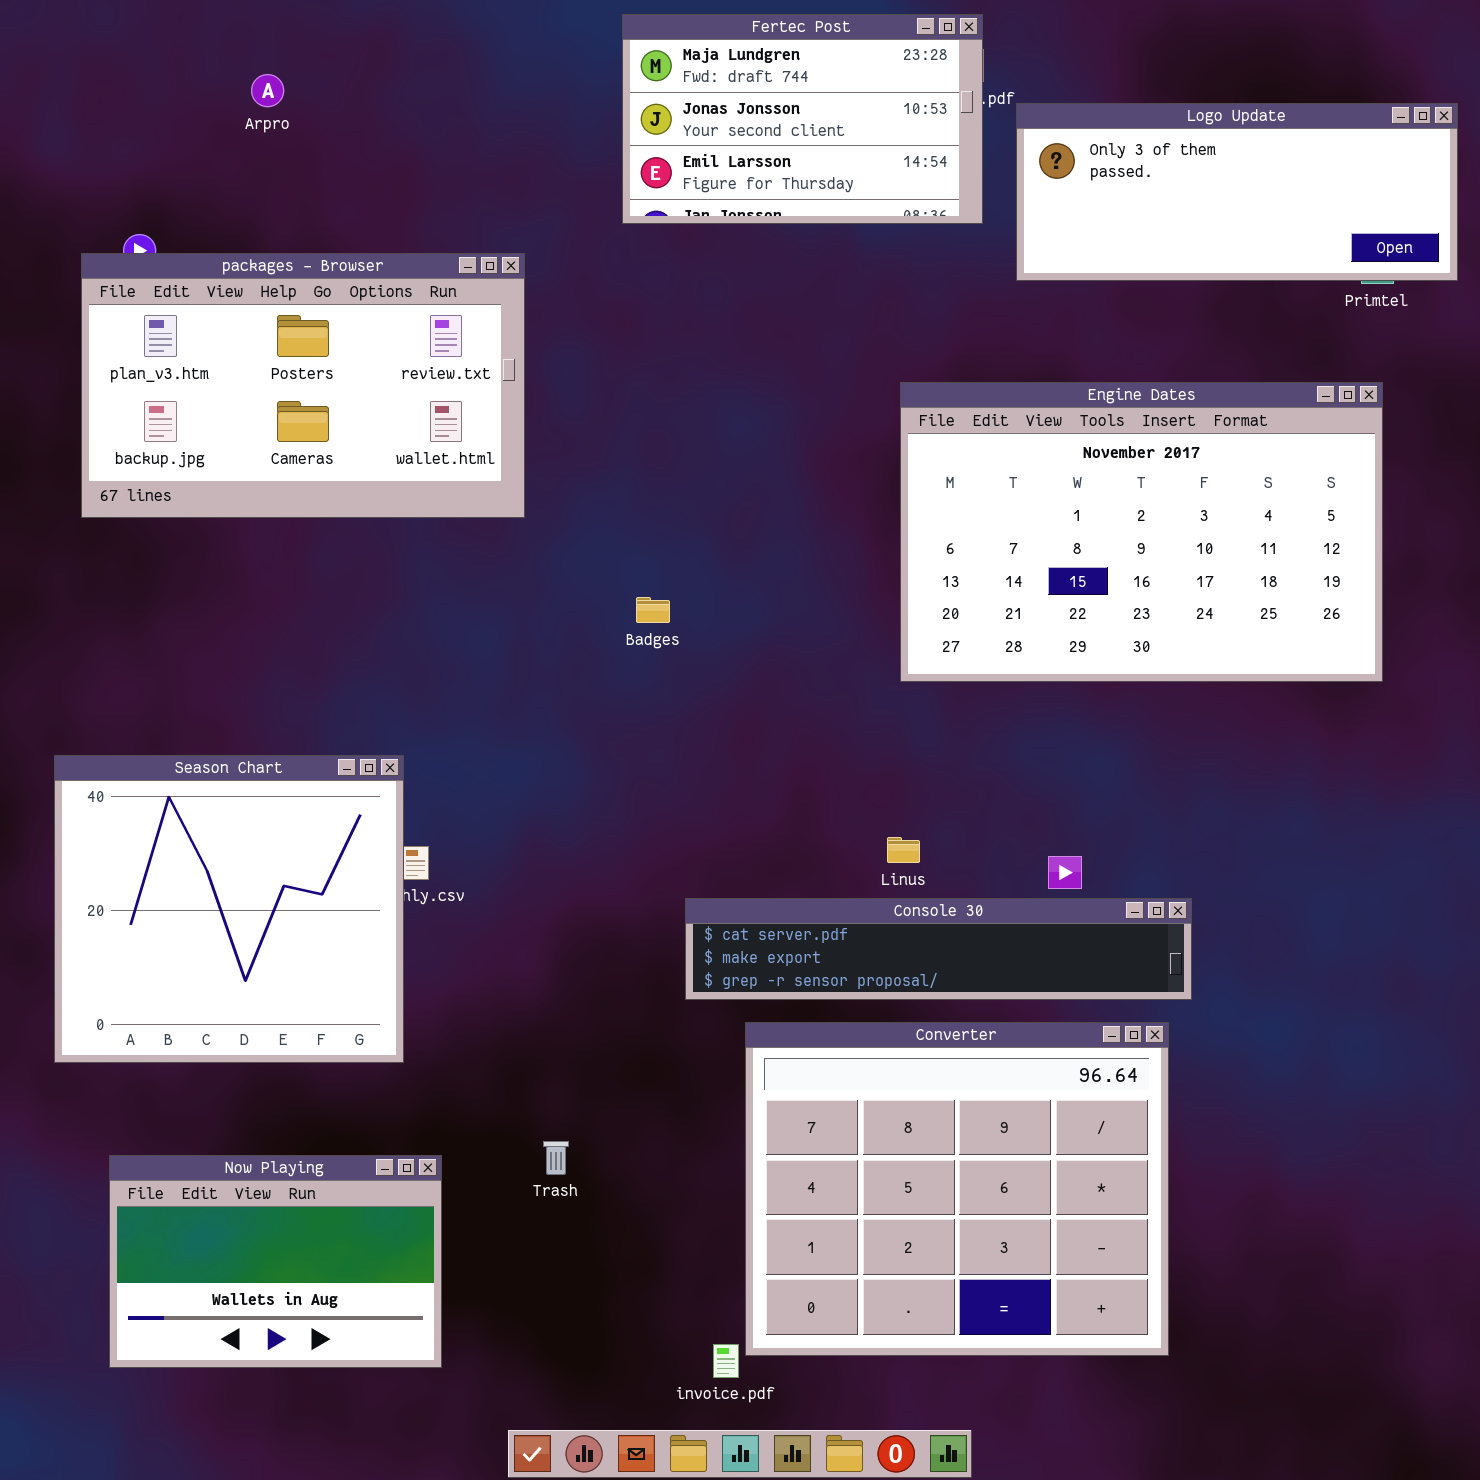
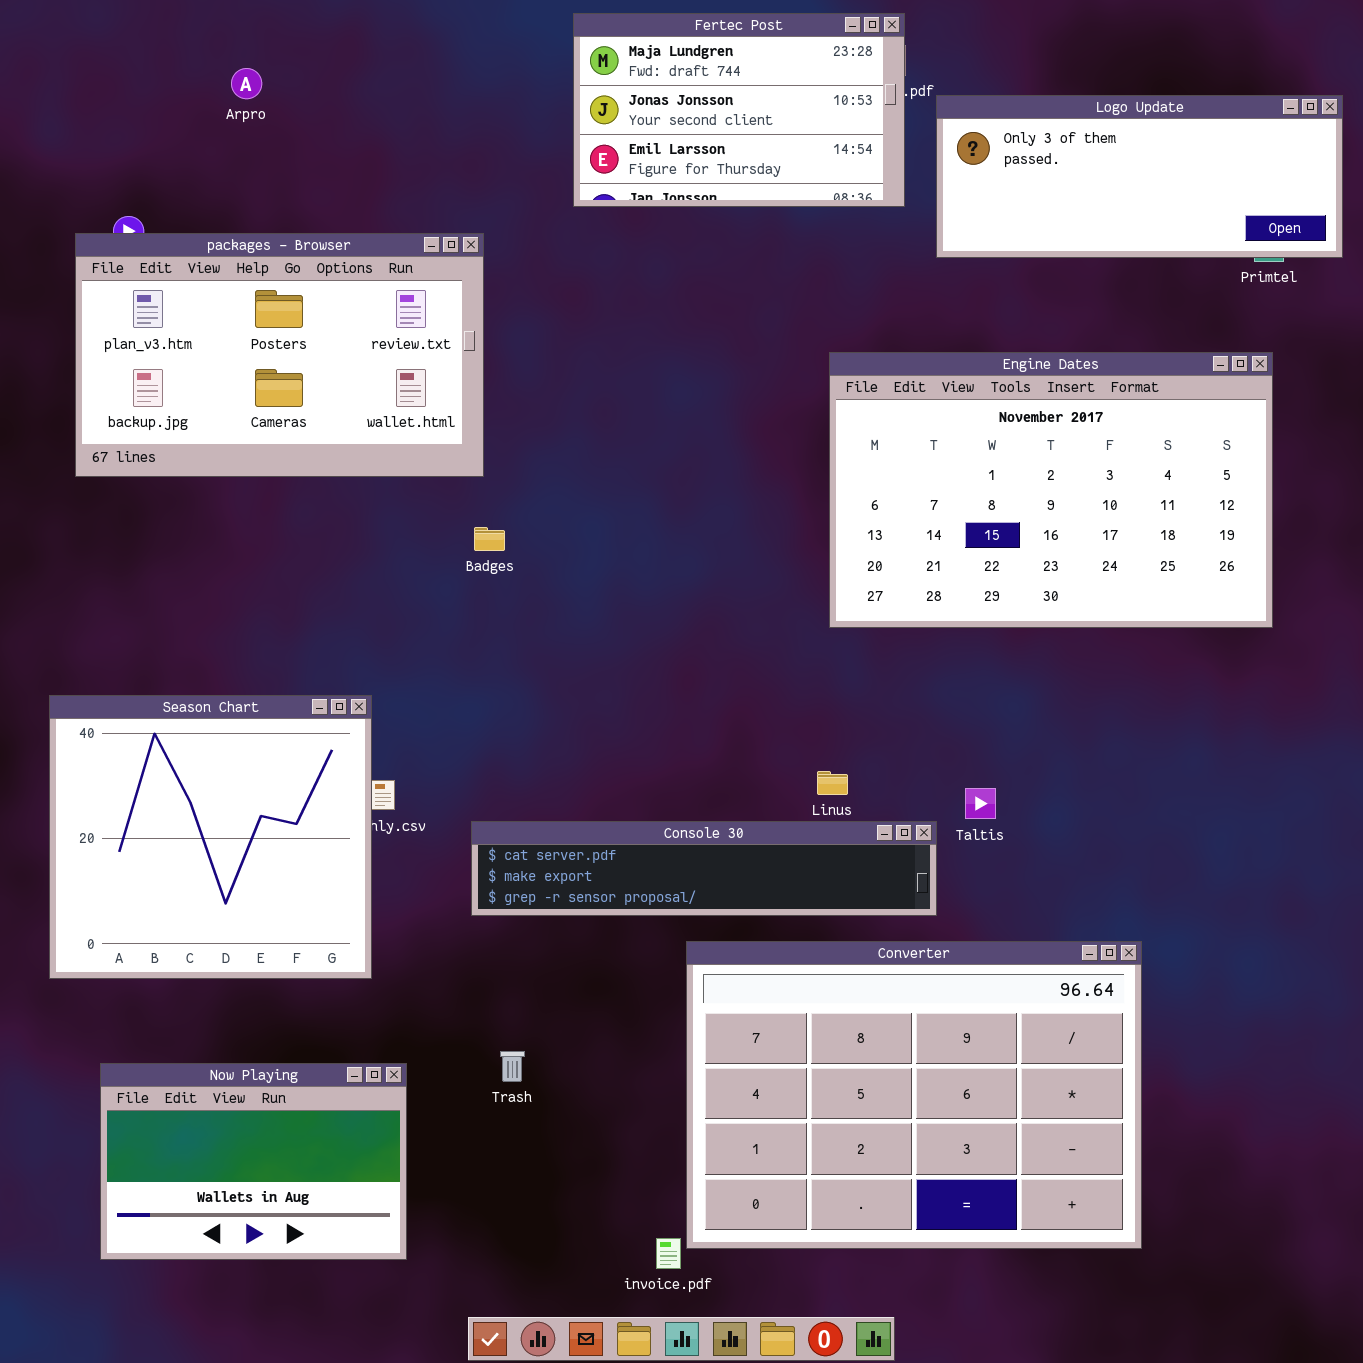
Badges: [636,597,670,623] -> [474,527,505,551], moved
Console 30: [685,898,1192,1000] -> [471,821,937,916], moved
Converter: [745,1022,1169,1356] -> [686,941,1142,1249], resized

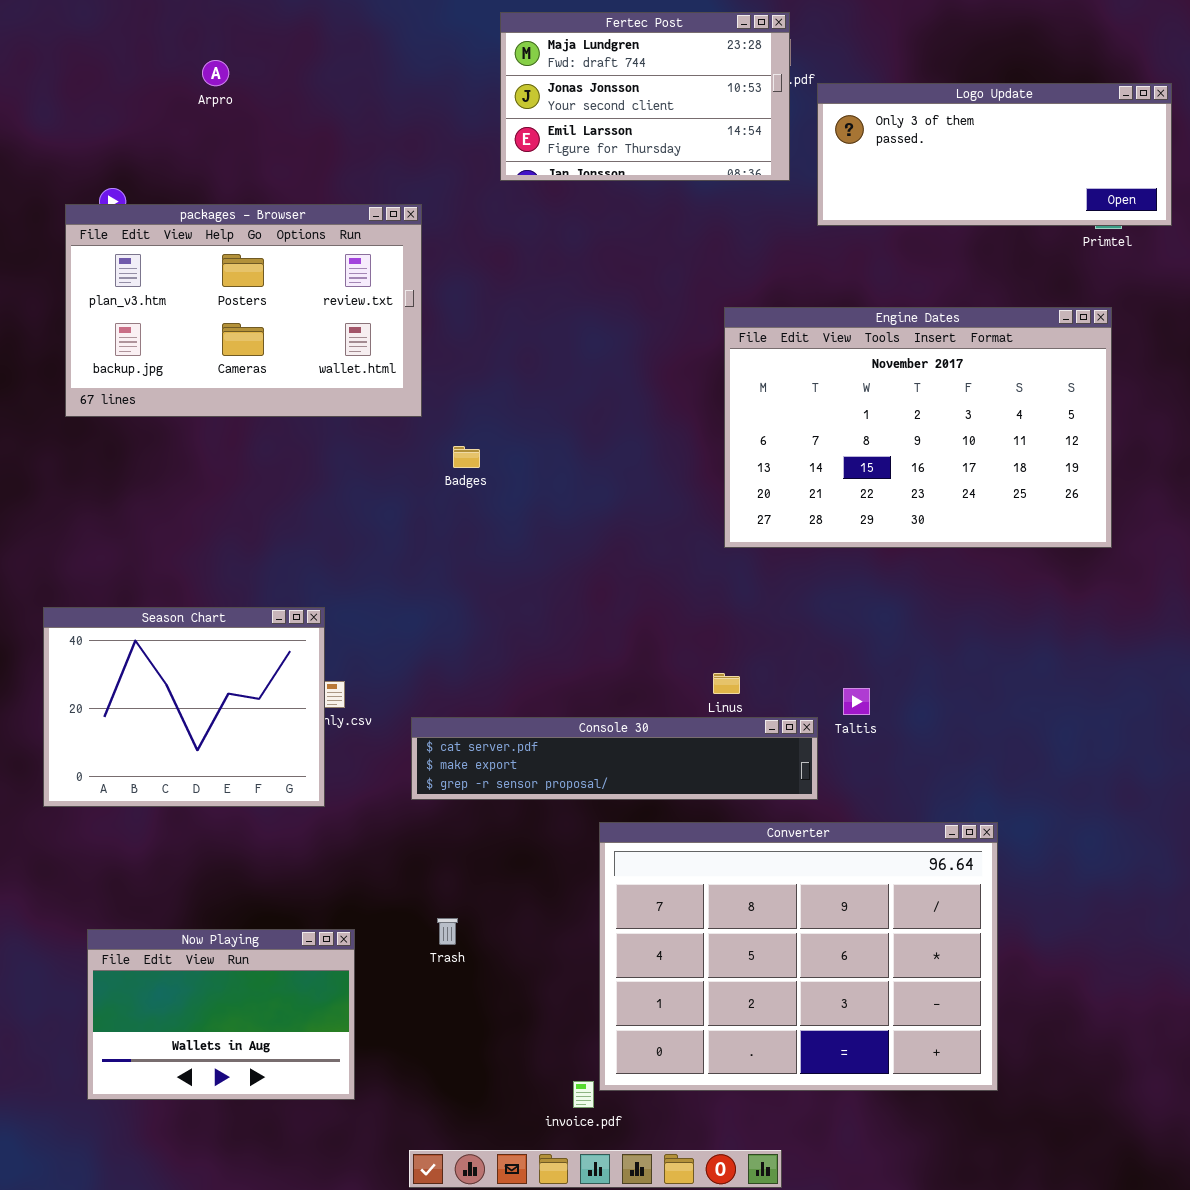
Badges: [474,527,505,551] -> [453,446,480,468], moved
Season Chart: [49,695,372,979] -> [43,607,325,807], resized

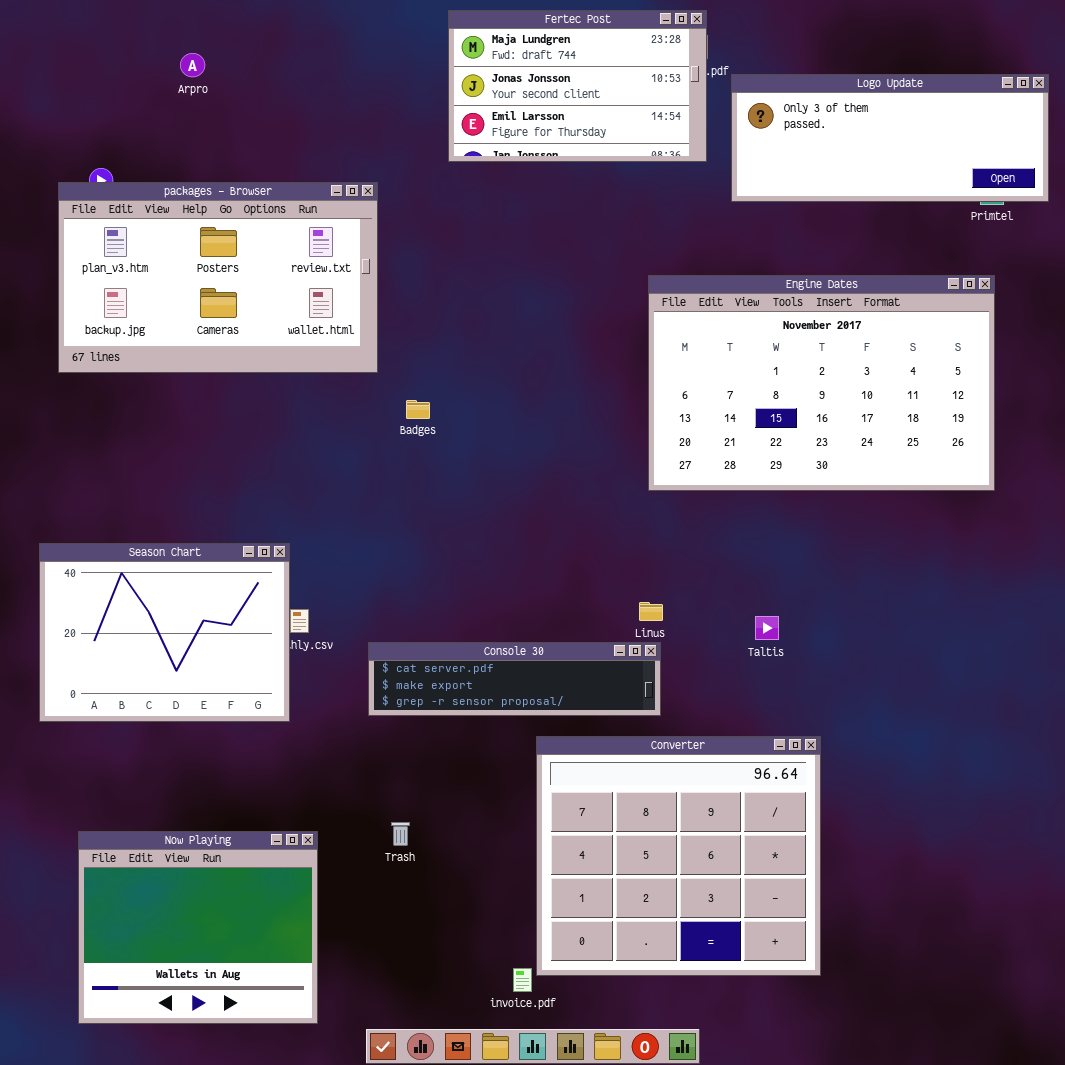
Console 30: [411,717,818,800] -> [368,642,661,716], resized
Converter: [599,822,998,1091] -> [536,736,821,976], resized
Now Playing: [87,929,355,1100] -> [78,831,318,1024], resized

